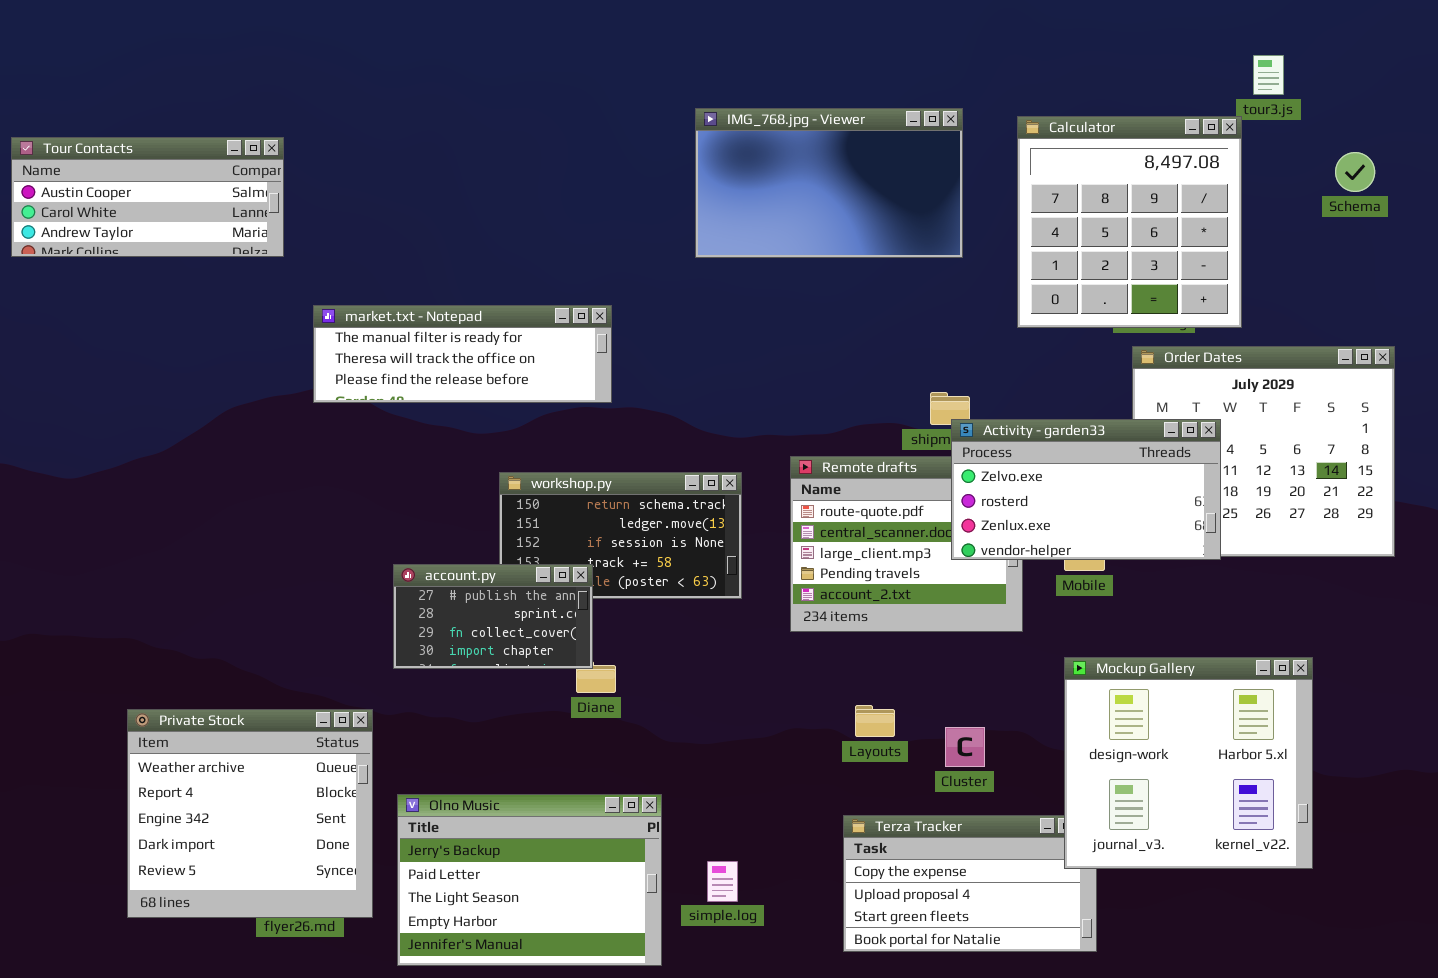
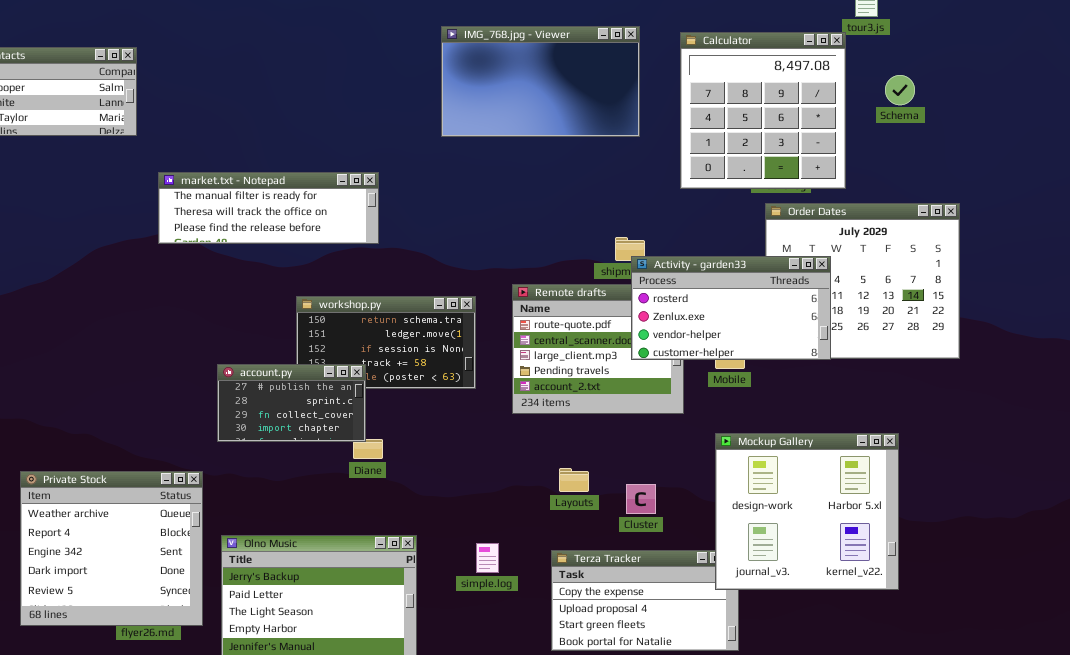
Schema: [1335,152,1375,192] -> [885,75,915,105], moved
Activity - garden33: [951,419,1221,560] -> [631,256,831,360], scrolled down 1 row
simple.log: [707,861,738,902] -> [476,543,499,573], moved

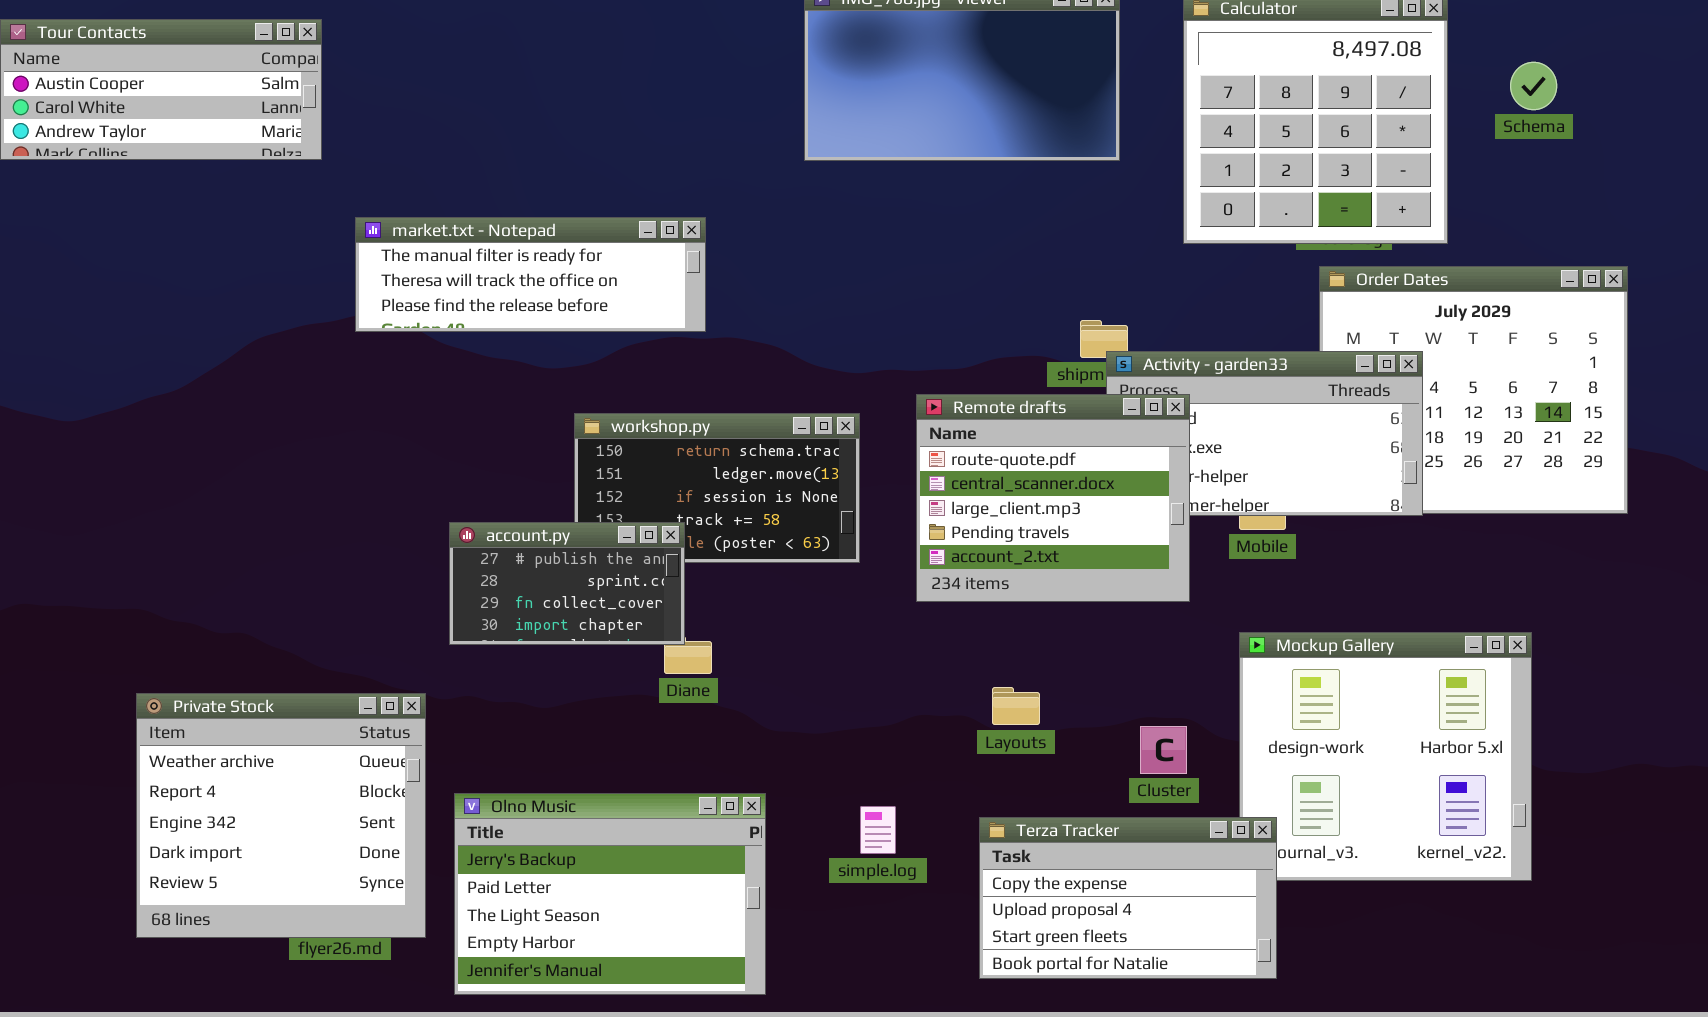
Remote drafts: [512,284,684,414] -> [916,394,1190,602], raised
Cluster: [626,484,656,514] -> [1140,726,1187,774], moved
Terza Tracker: [551,550,739,651] -> [979,817,1277,979], raised

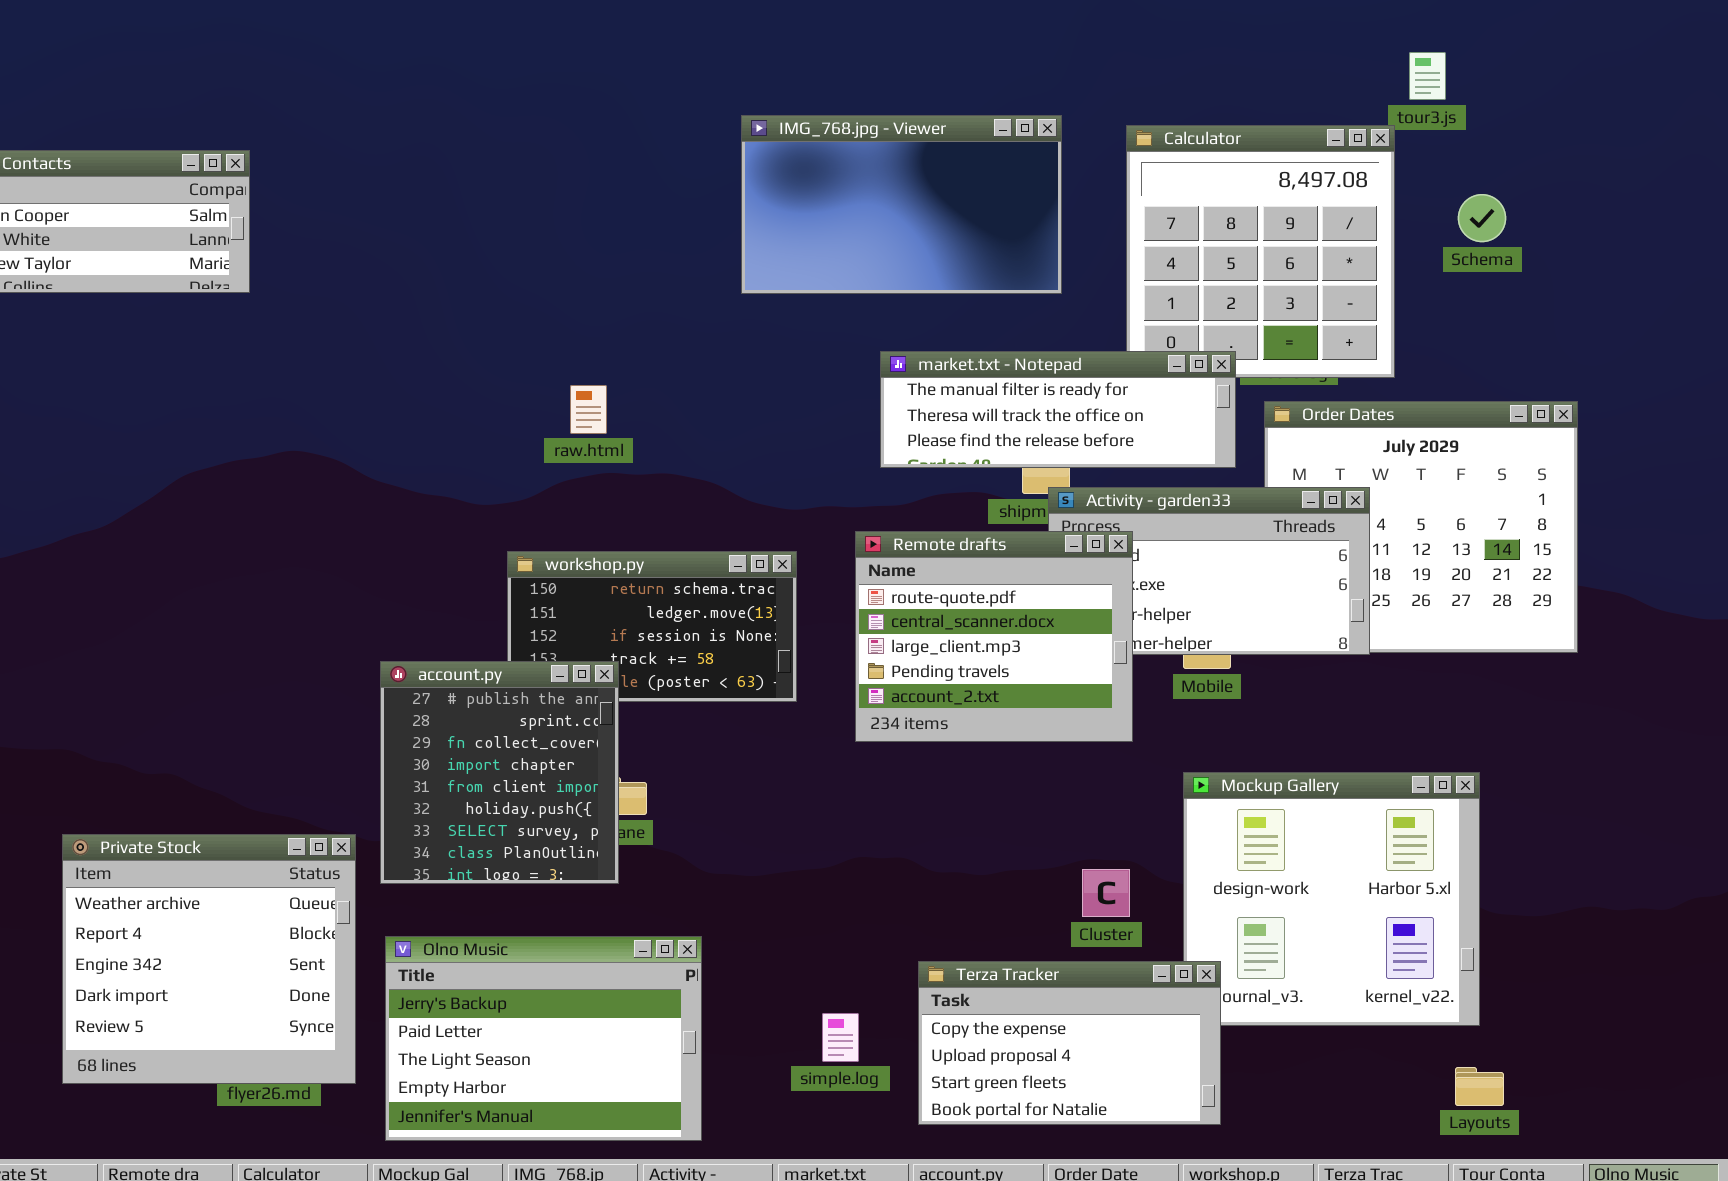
market.txt - Notepad: [355,217,706,332] -> [880,351,1236,468], moved
account.py: [449,522,685,645] -> [380,661,619,884], resized
Layouts: [992,687,1040,725] -> [1455,1067,1504,1106], moved
simple.log: [860,806,896,854] -> [822,1013,859,1062], moved

